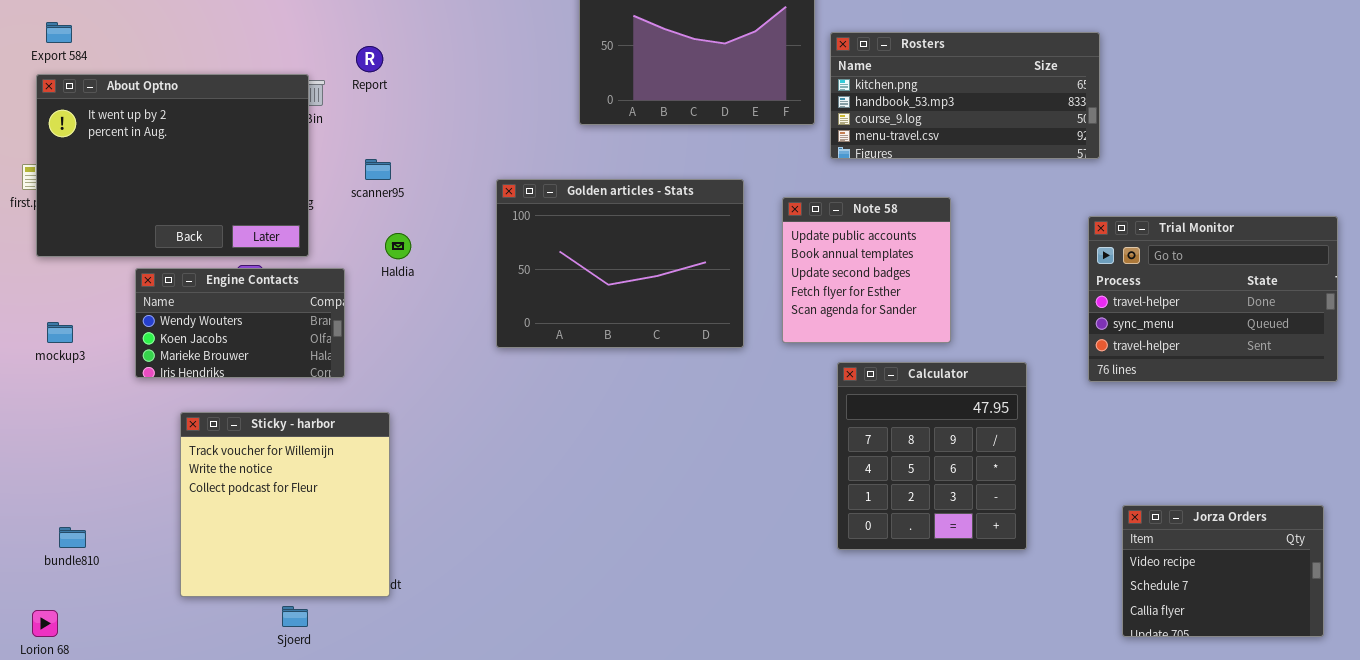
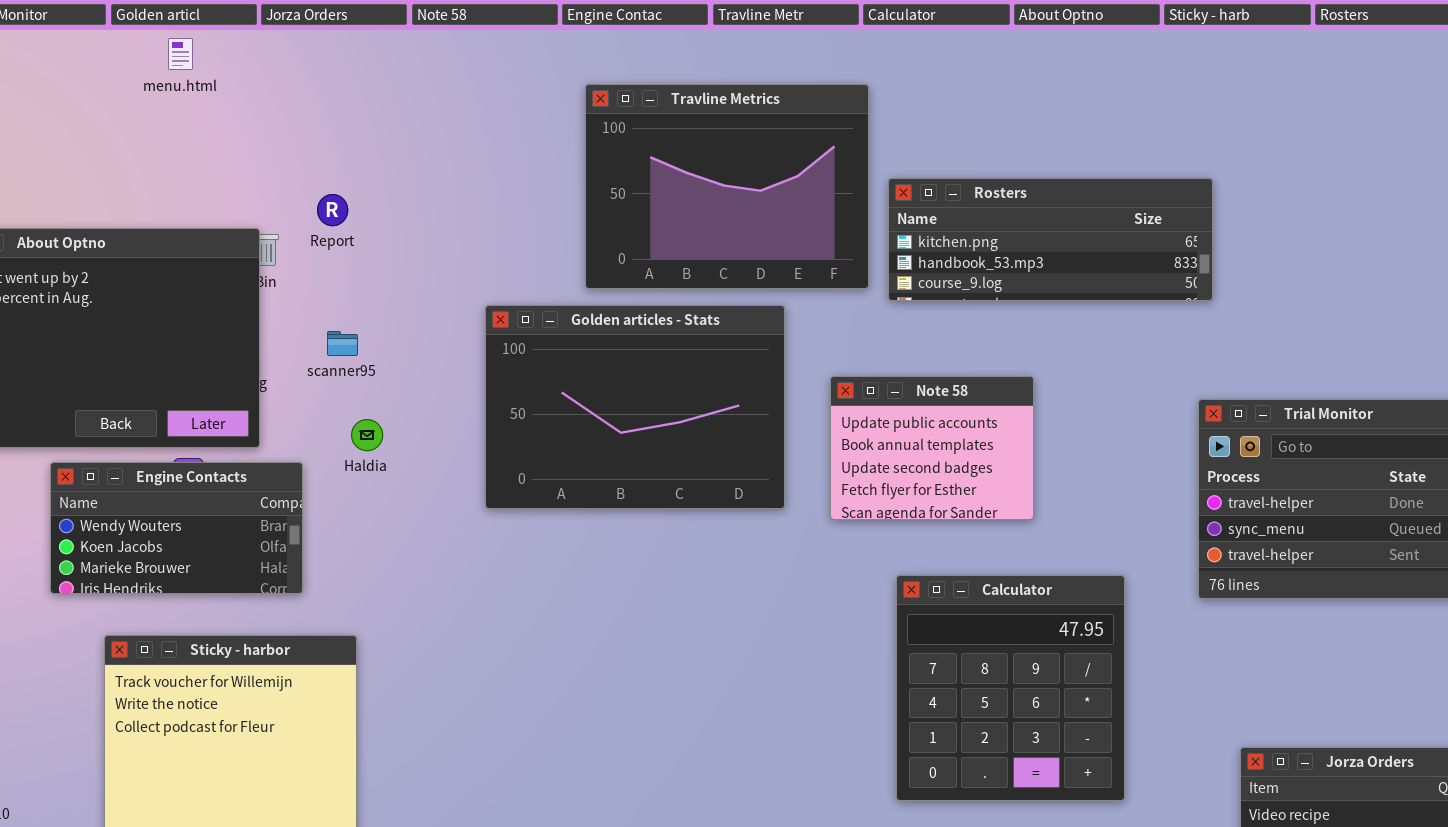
Rosters: [830,32,1100,159] -> [888,178,1213,301], resized
Golden articles - Stats: [496,179,744,348] -> [485,305,785,509], moved
Note 58: [782,197,951,343] -> [830,376,1034,520], resized

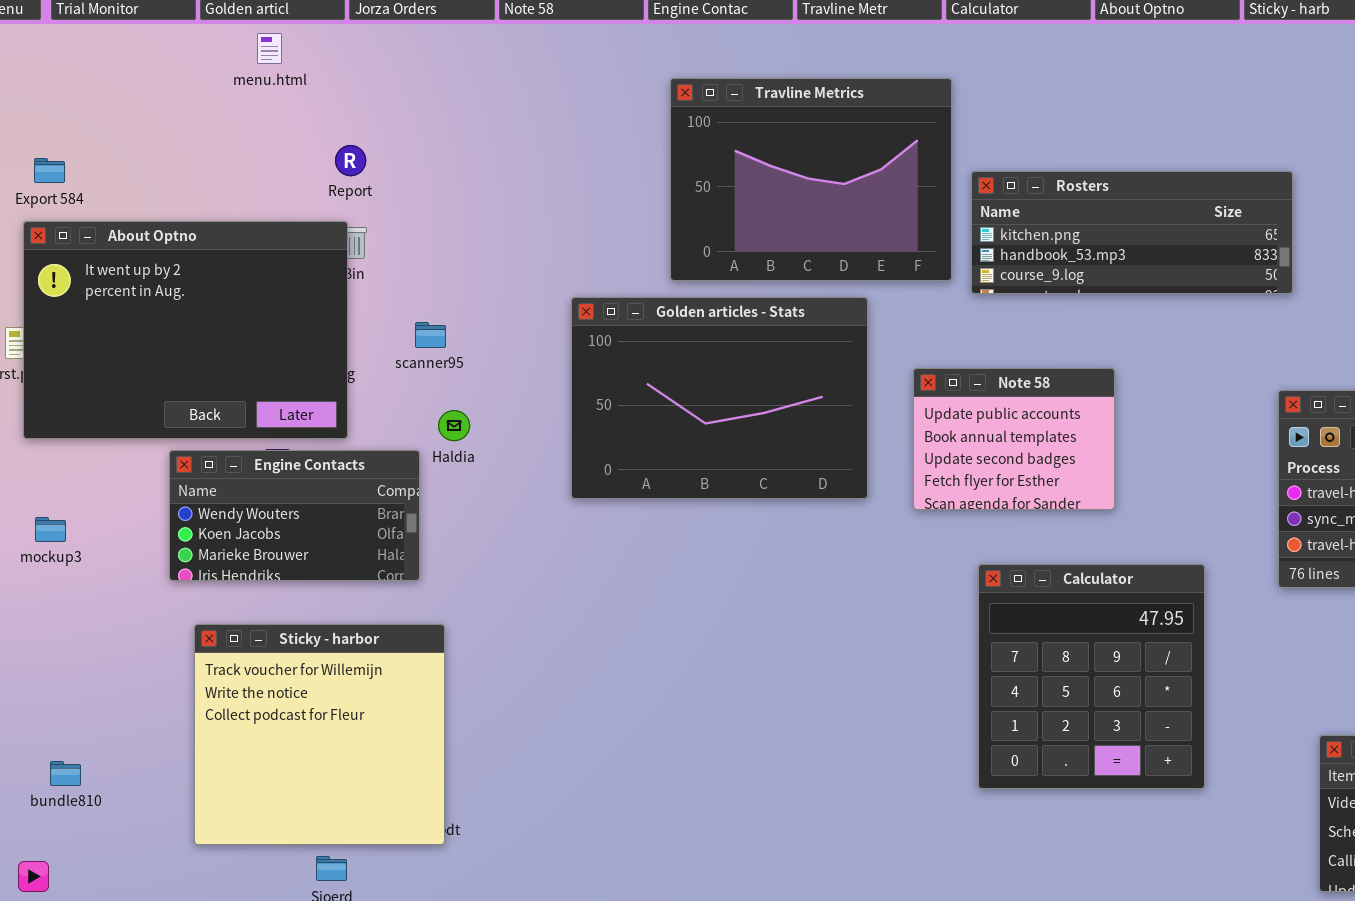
Report: [317,194,348,226] -> [335,145,366,176], moved
Engine Contacts: [50,462,303,594] -> [169,450,420,581], moved

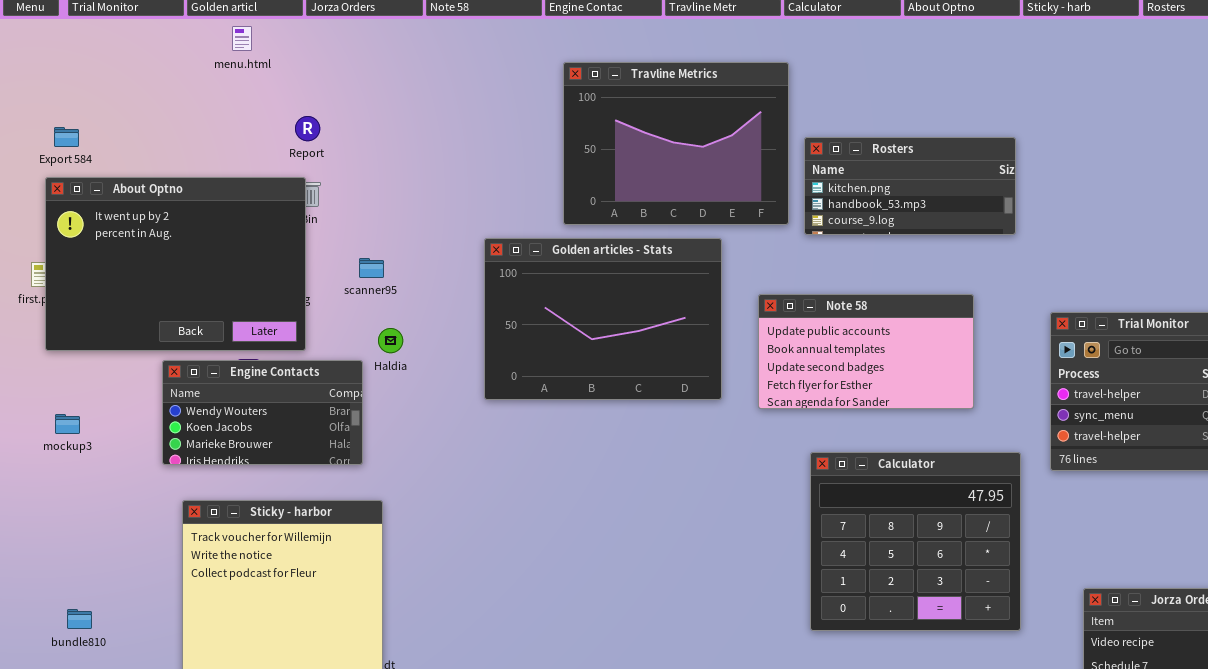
Rosters: [971,171,1293,294] -> [804,137,1016,235], resized
Note 58: [913,368,1115,510] -> [758,294,974,409], resized
Calculator: [978,564,1205,789] -> [810,452,1021,631], resized

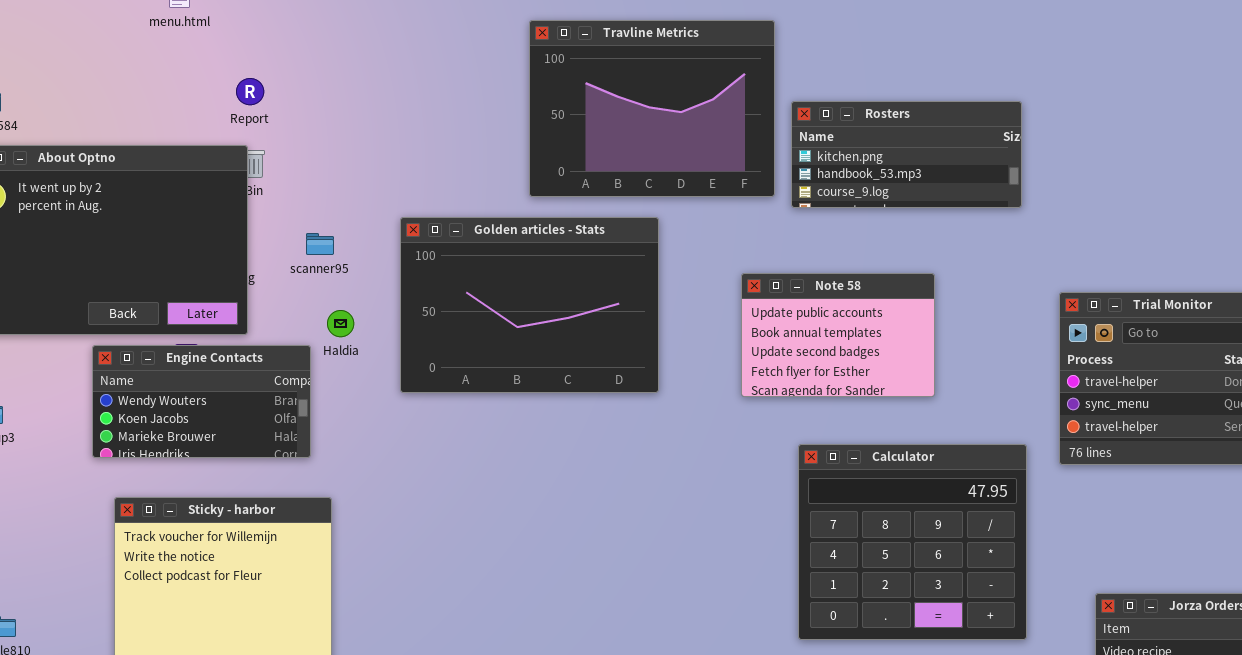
Golden articles - Stats: [484,238,722,400] -> [400,217,659,393], moved
Note 58: [758,294,974,409] -> [741,273,935,397], resized

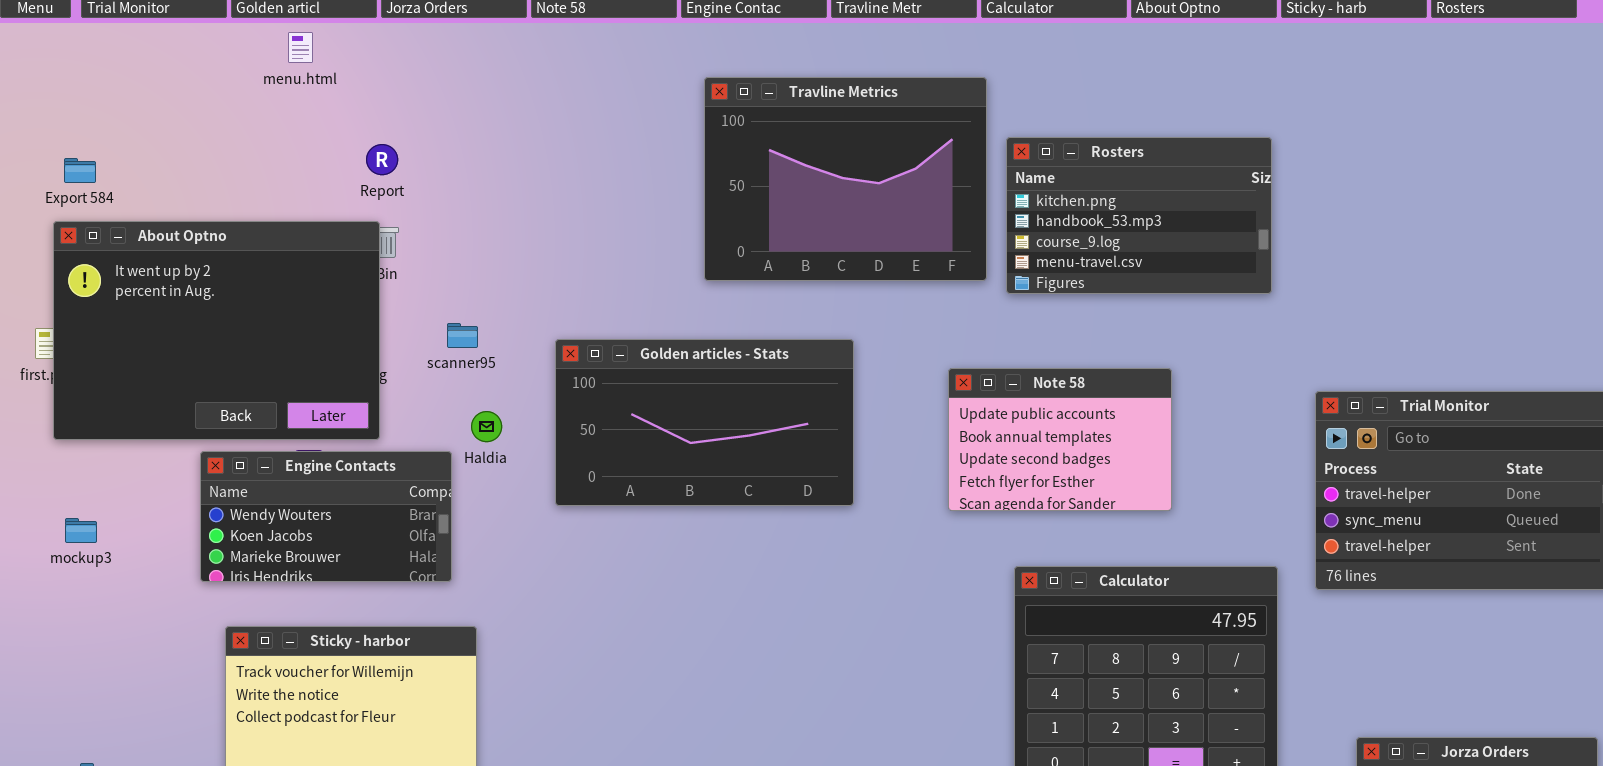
Rosters: [791,101,1022,208] -> [1006,137,1272,294], resized
Golden articles - Stats: [400,217,659,393] -> [555,339,854,506], resized

